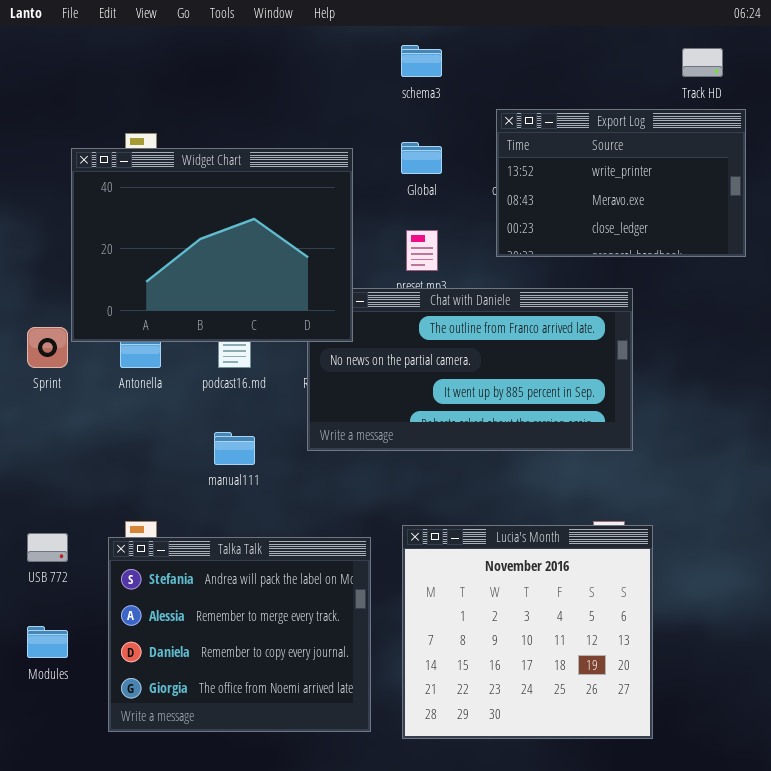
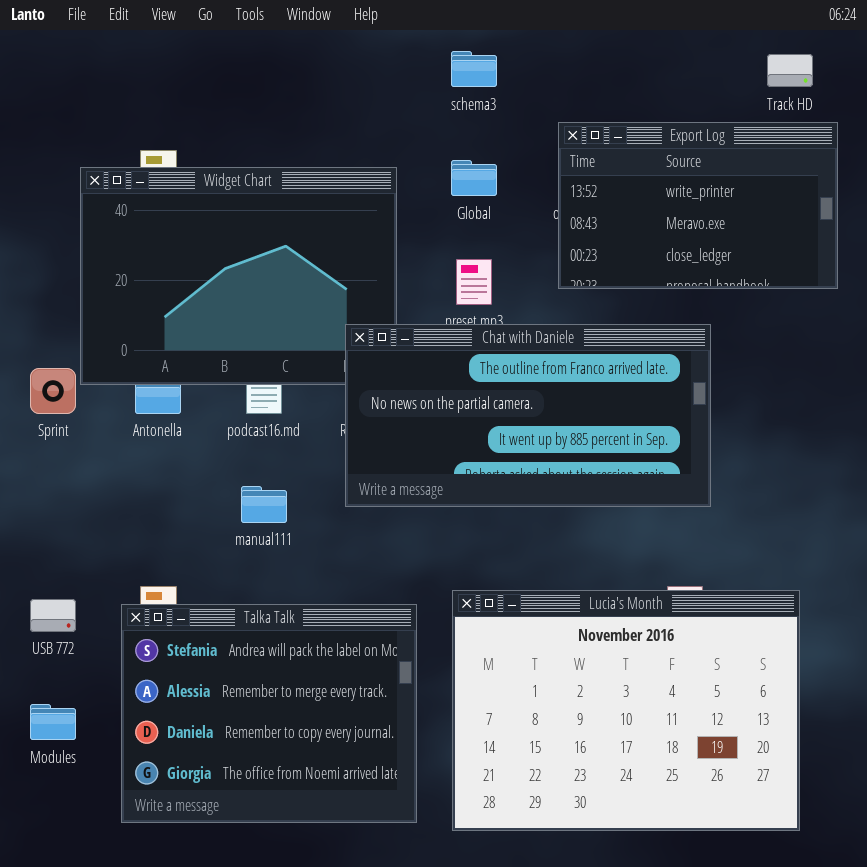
Chat with Daniele: [307,288,633,451] -> [345,324,711,507], raised
Lucia's Month: [402,525,653,739] -> [452,590,800,831], resized

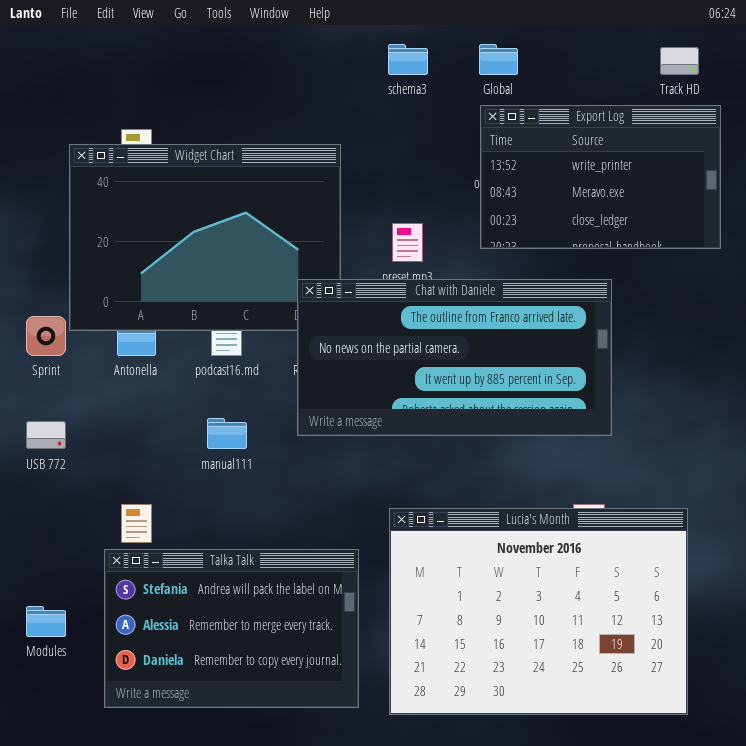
Global: [451,160,497,196] -> [479,44,518,75], moved
USB 772: [30,599,76,632] -> [26,421,66,449], moved
Talka Talk: [121,604,417,823] -> [104,549,359,708], resized

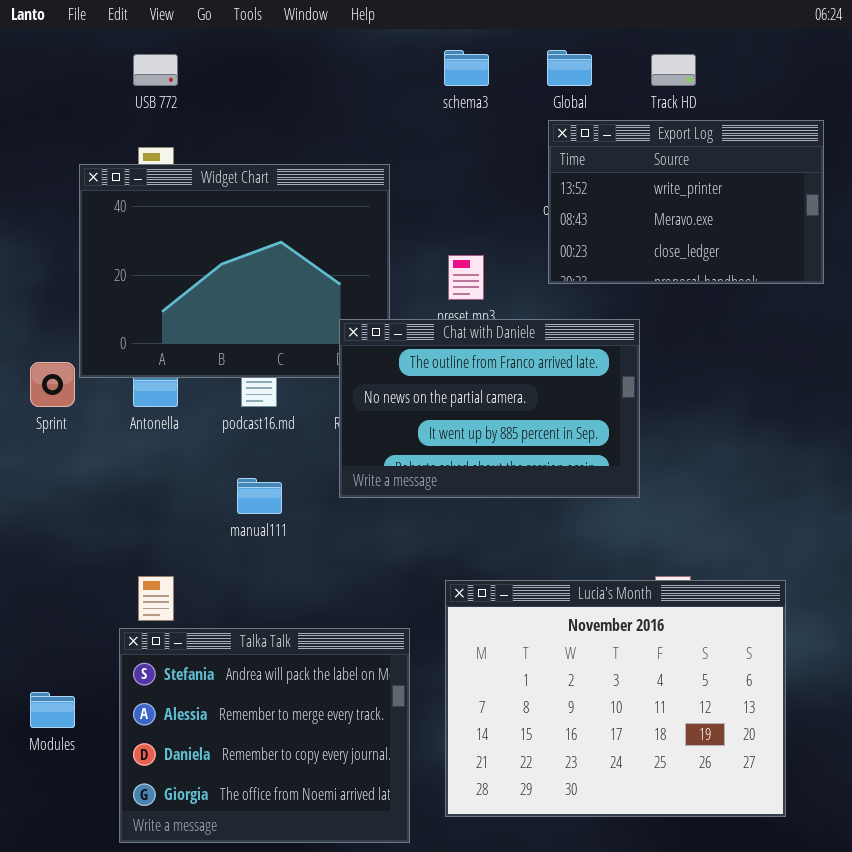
Track HD: [660,47,699,75] -> [651,54,696,86], moved
Chat with Daniele: [297,279,612,436] -> [339,319,640,498], resized
USB 772: [26,421,66,449] -> [133,54,178,86], moved
Talka Talk: [104,549,359,708] -> [119,628,410,843], resized

